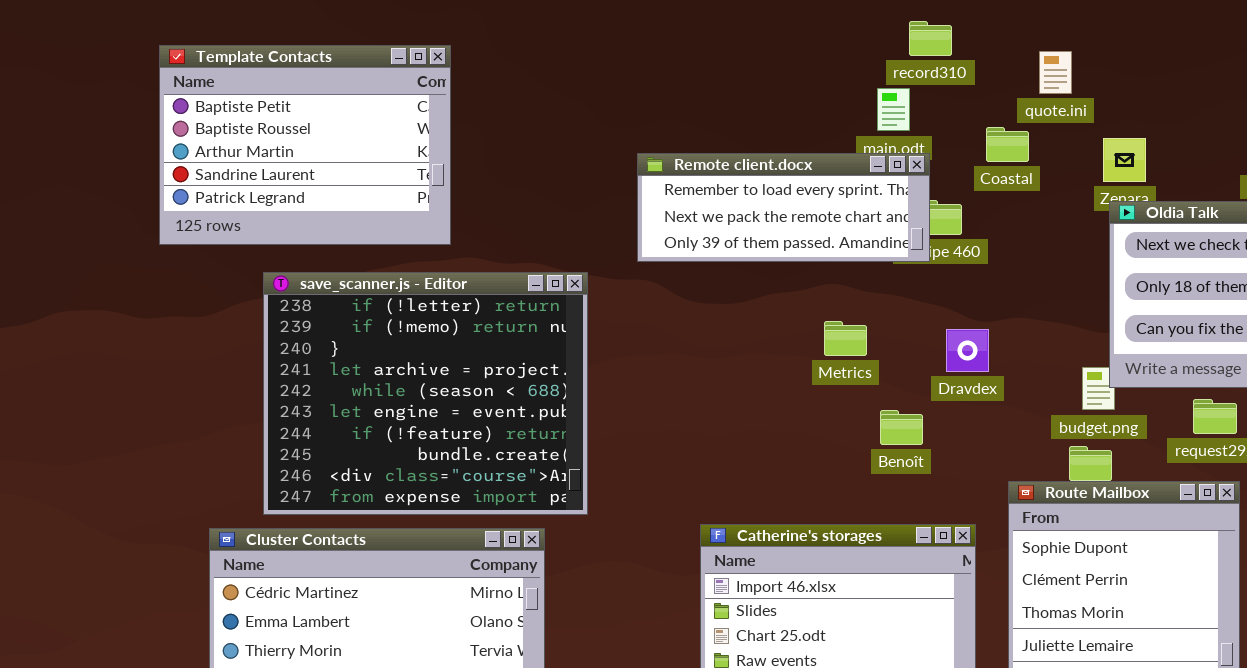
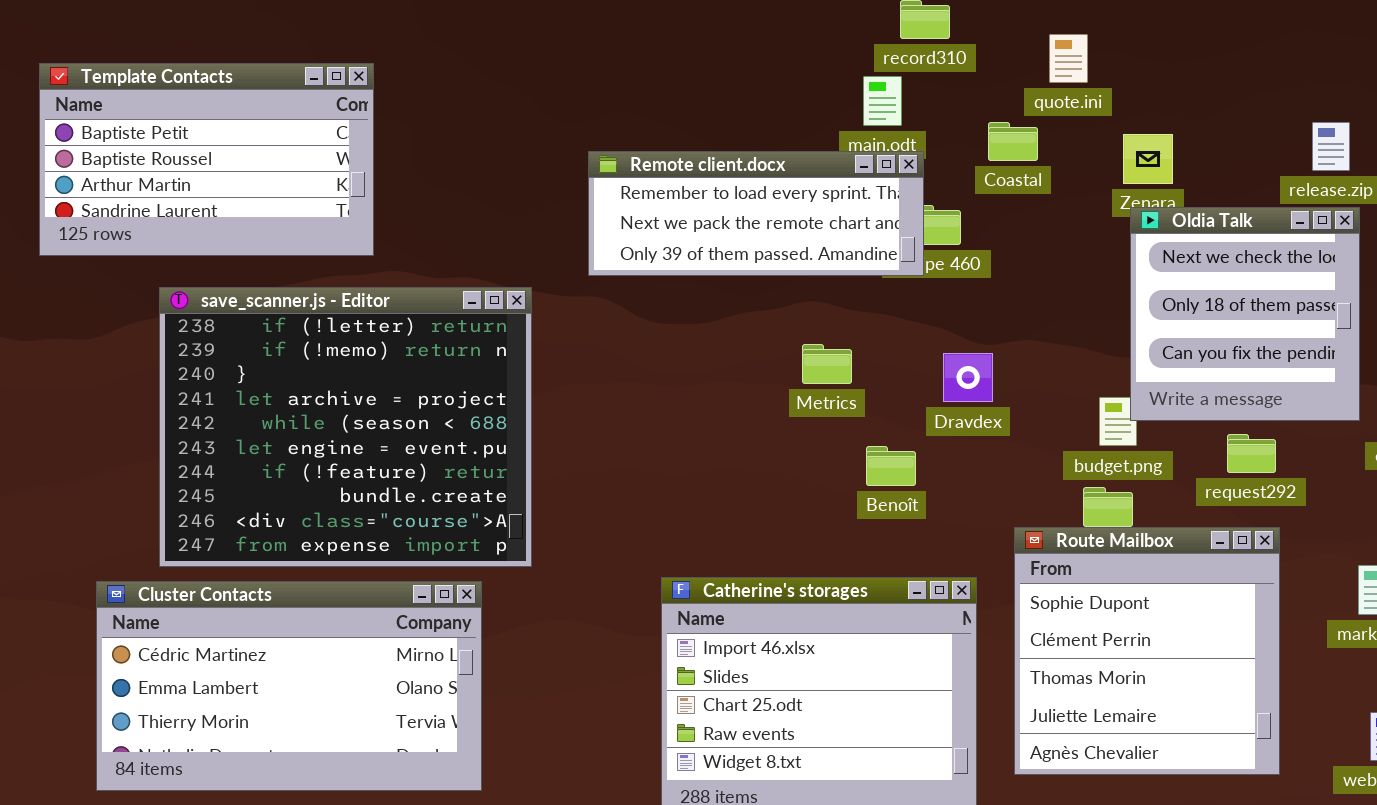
Template Contacts: [159,45,451,245] -> [39,63,374,256], resized

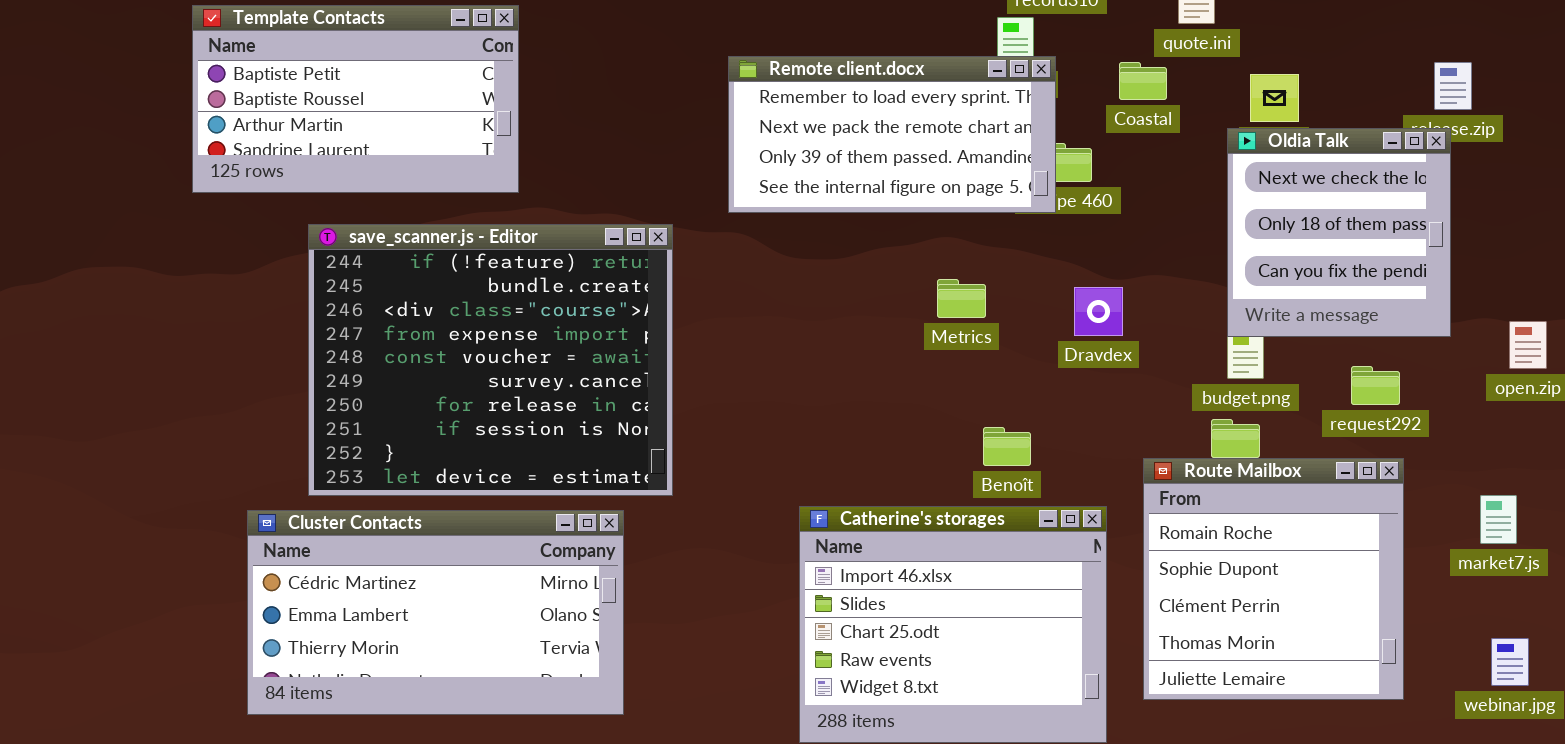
Remote client.docx: [588,151,924,276] -> [728,56,1056,213], resized
Oldia Talk: [1130,207,1360,421] -> [1227,128,1451,337], moved
save_scanner.js - Editor: [159,287,532,567] -> [308,224,673,496], scrolled down 6 rows
Benoît: [866,446,916,486] -> [983,427,1031,466], moved
Route Mailbox: [1014,527,1280,775] -> [1143,458,1404,700], scrolled up 1 row

